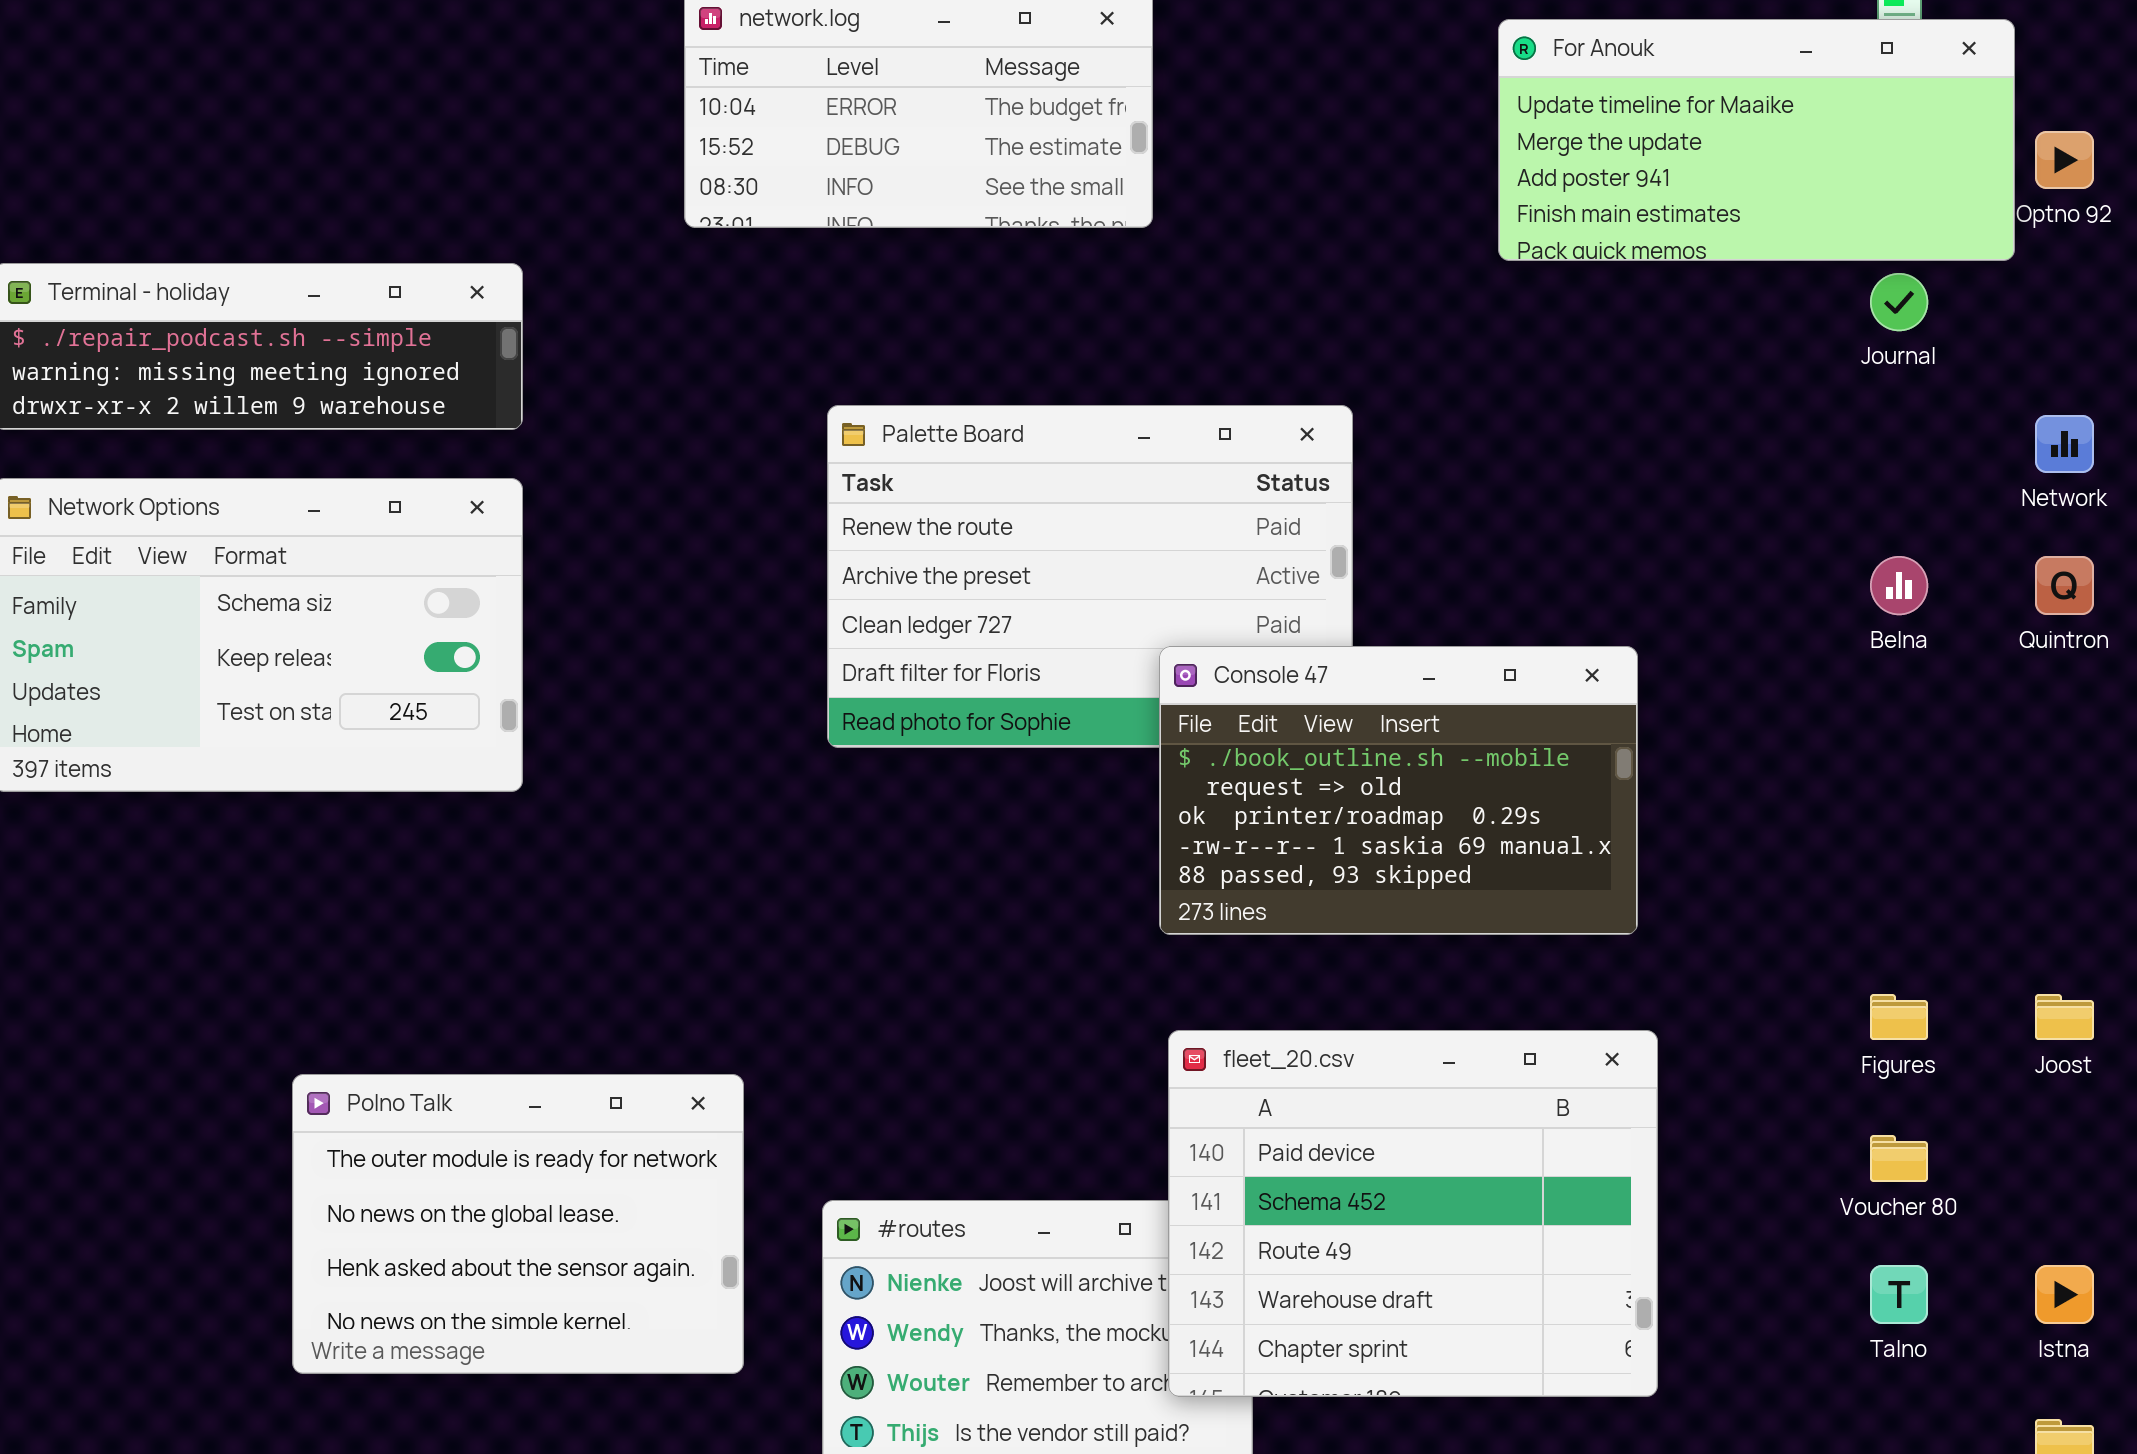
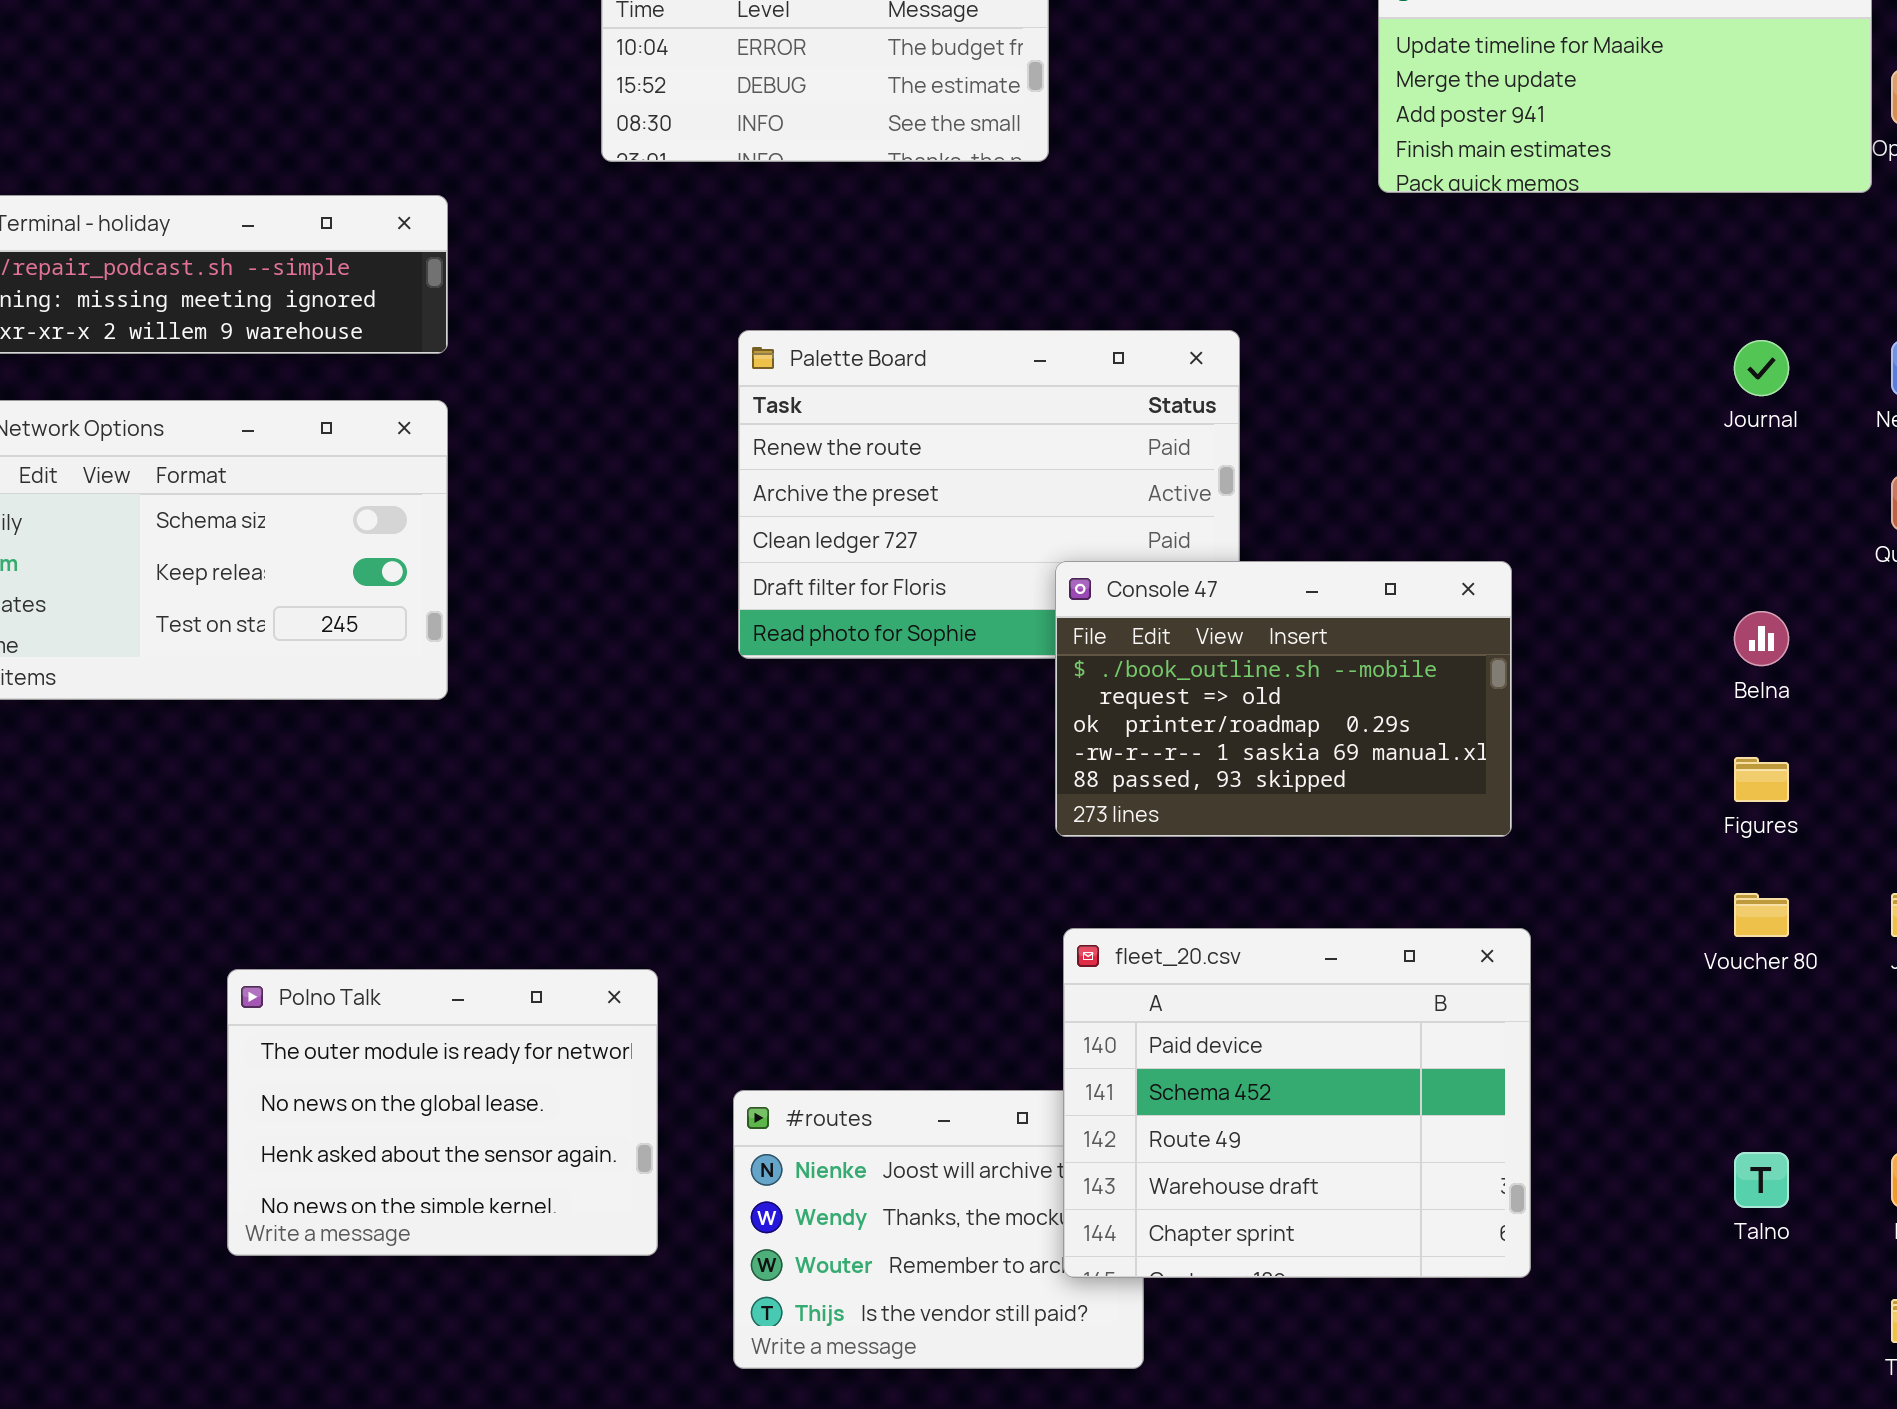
Journal: [1870,273,1928,331] -> [1734,340,1789,396], moved
Belna: [1870,556,1928,615] -> [1734,611,1789,666], moved
Figures: [1870,994,1928,1040] -> [1734,757,1789,802], moved
Voucher 80: [1870,1135,1928,1182] -> [1734,893,1789,937], moved

